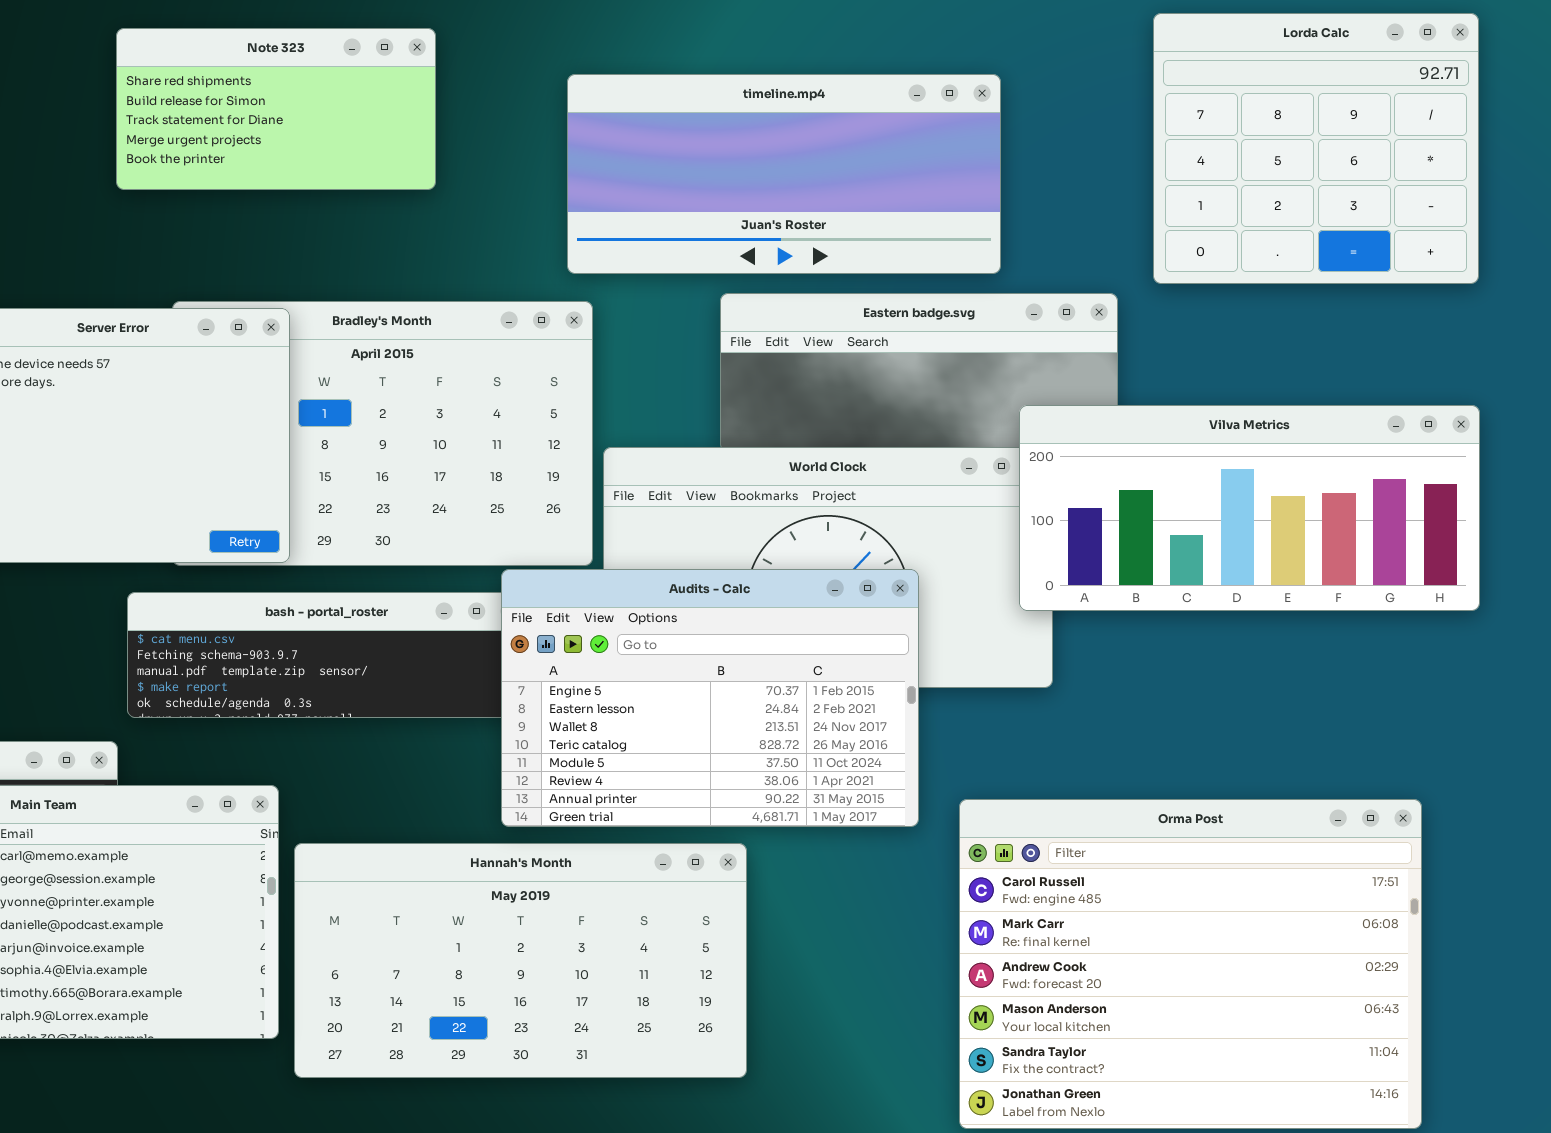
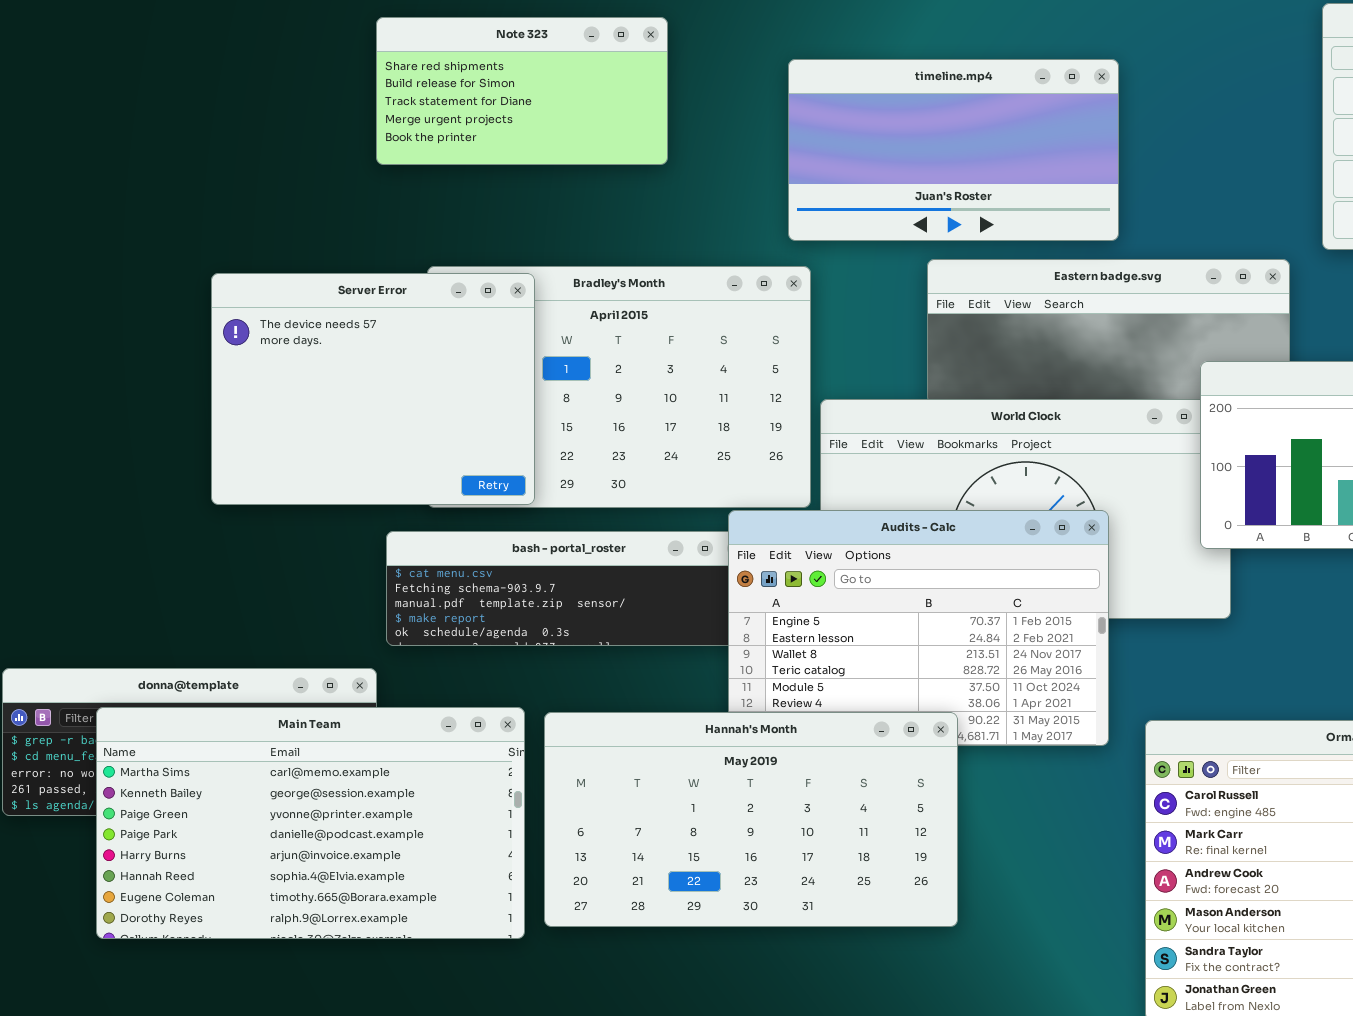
timeline.mp4: [567,74,1001,274] -> [788,59,1119,241], resized
Hannah's Month: [294,843,747,1078] -> [544,712,958,927], moved

